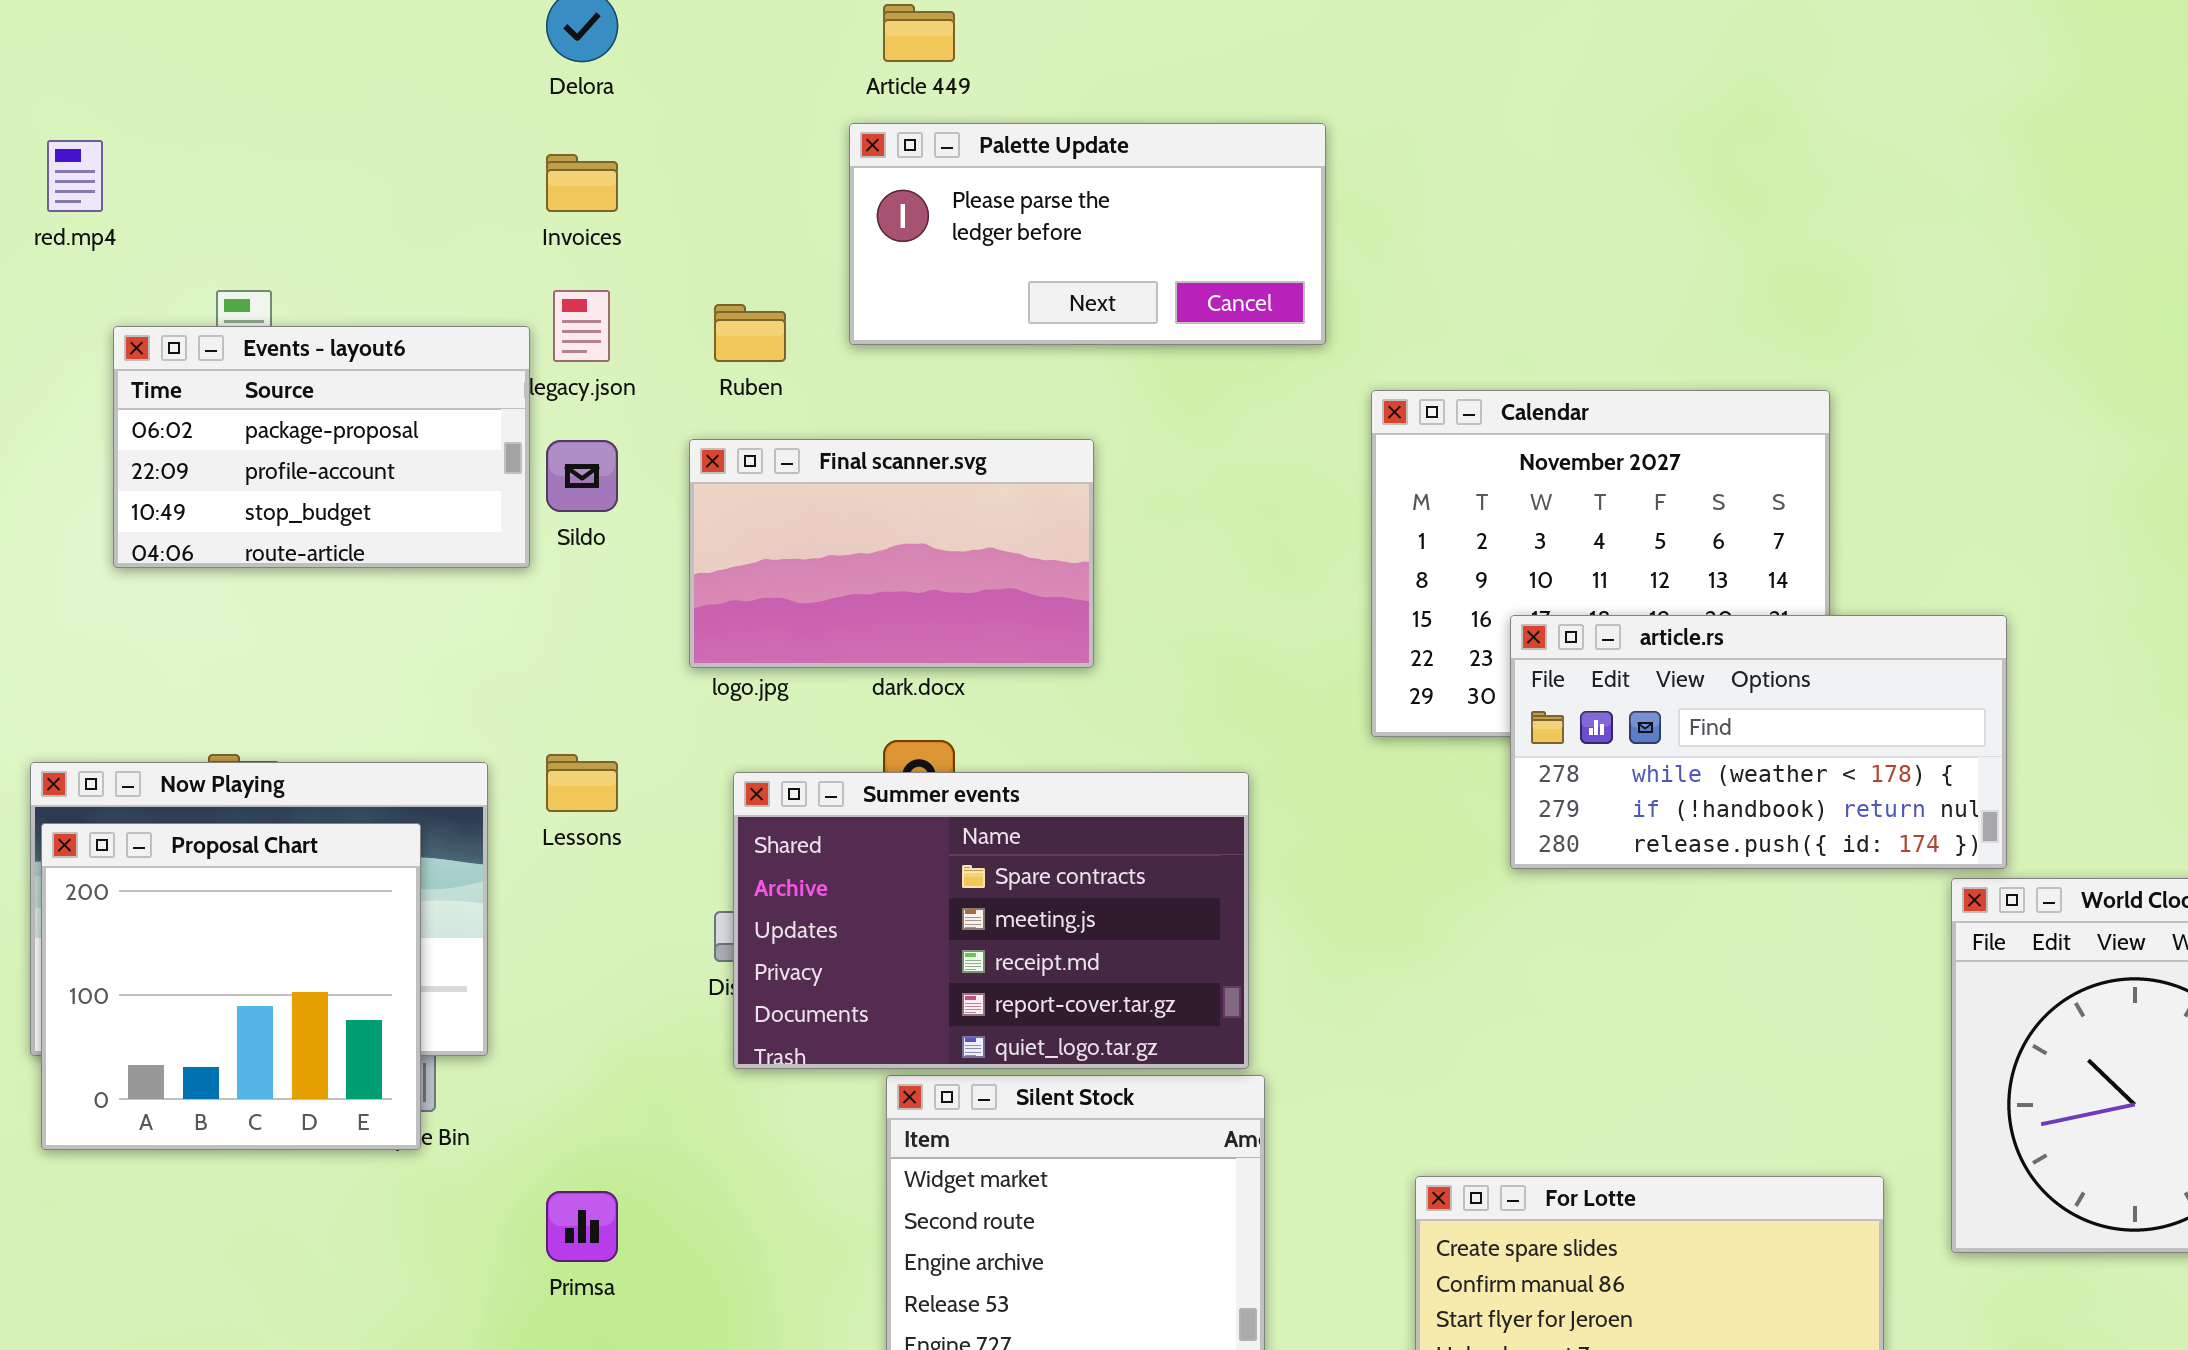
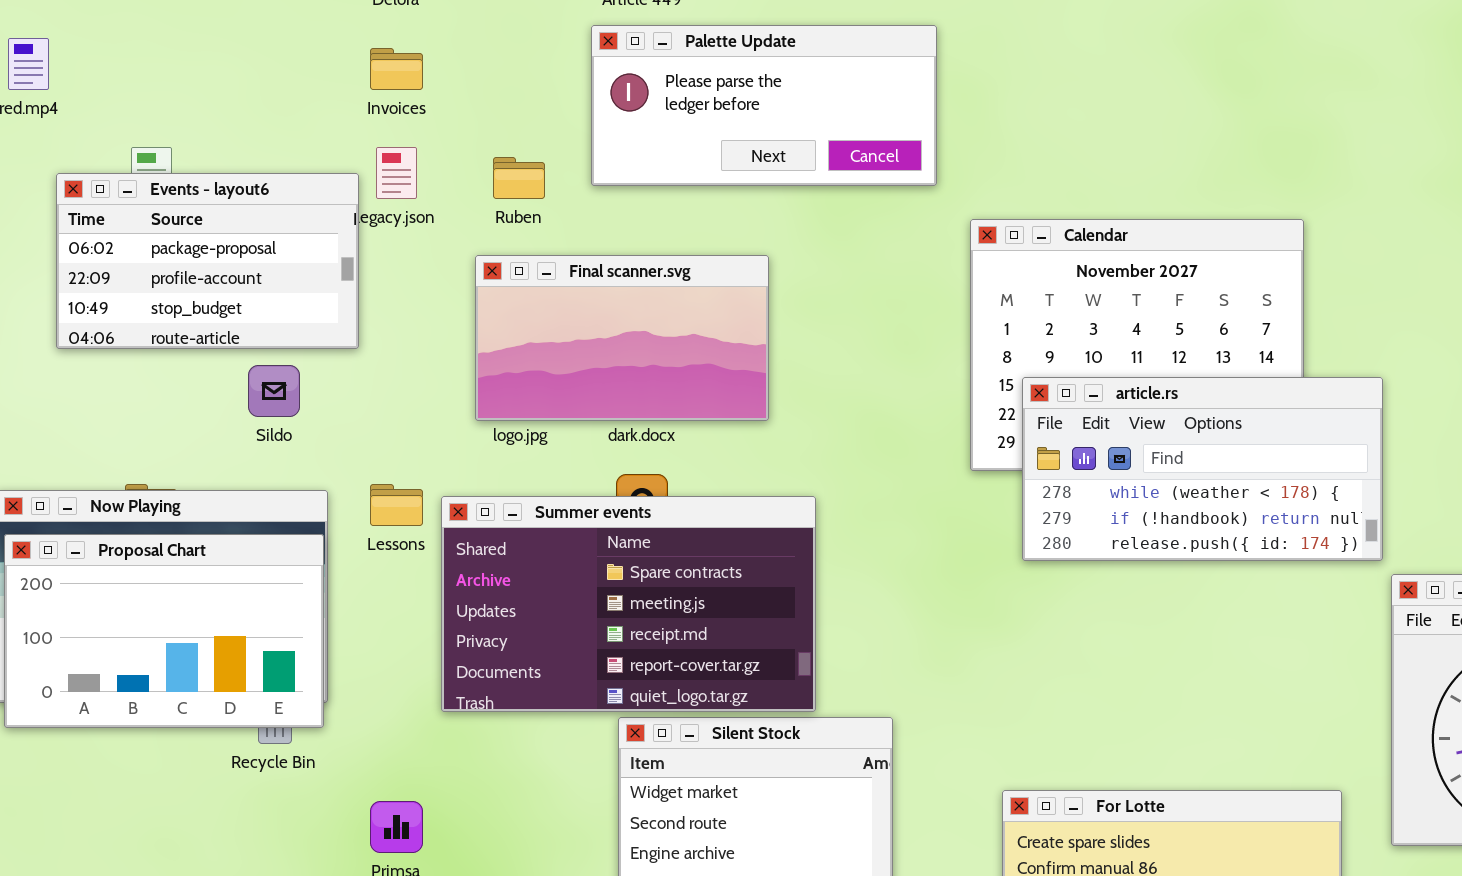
Sildo: [546,440,618,512] -> [248,365,300,417], moved
article.rs: [1510,615,2007,869] -> [1022,377,1383,561], moved
Summer events: [733,772,1249,1069] -> [441,496,816,712], moved
Proposal Chart: [41,823,421,1150] -> [4,534,324,728], resized

